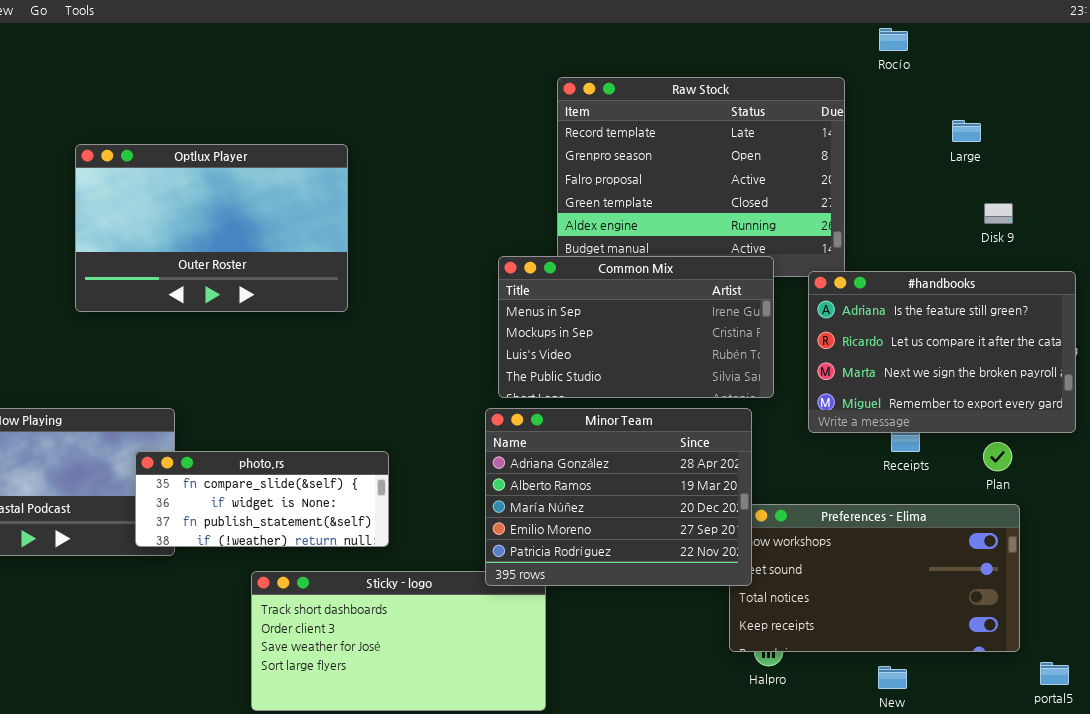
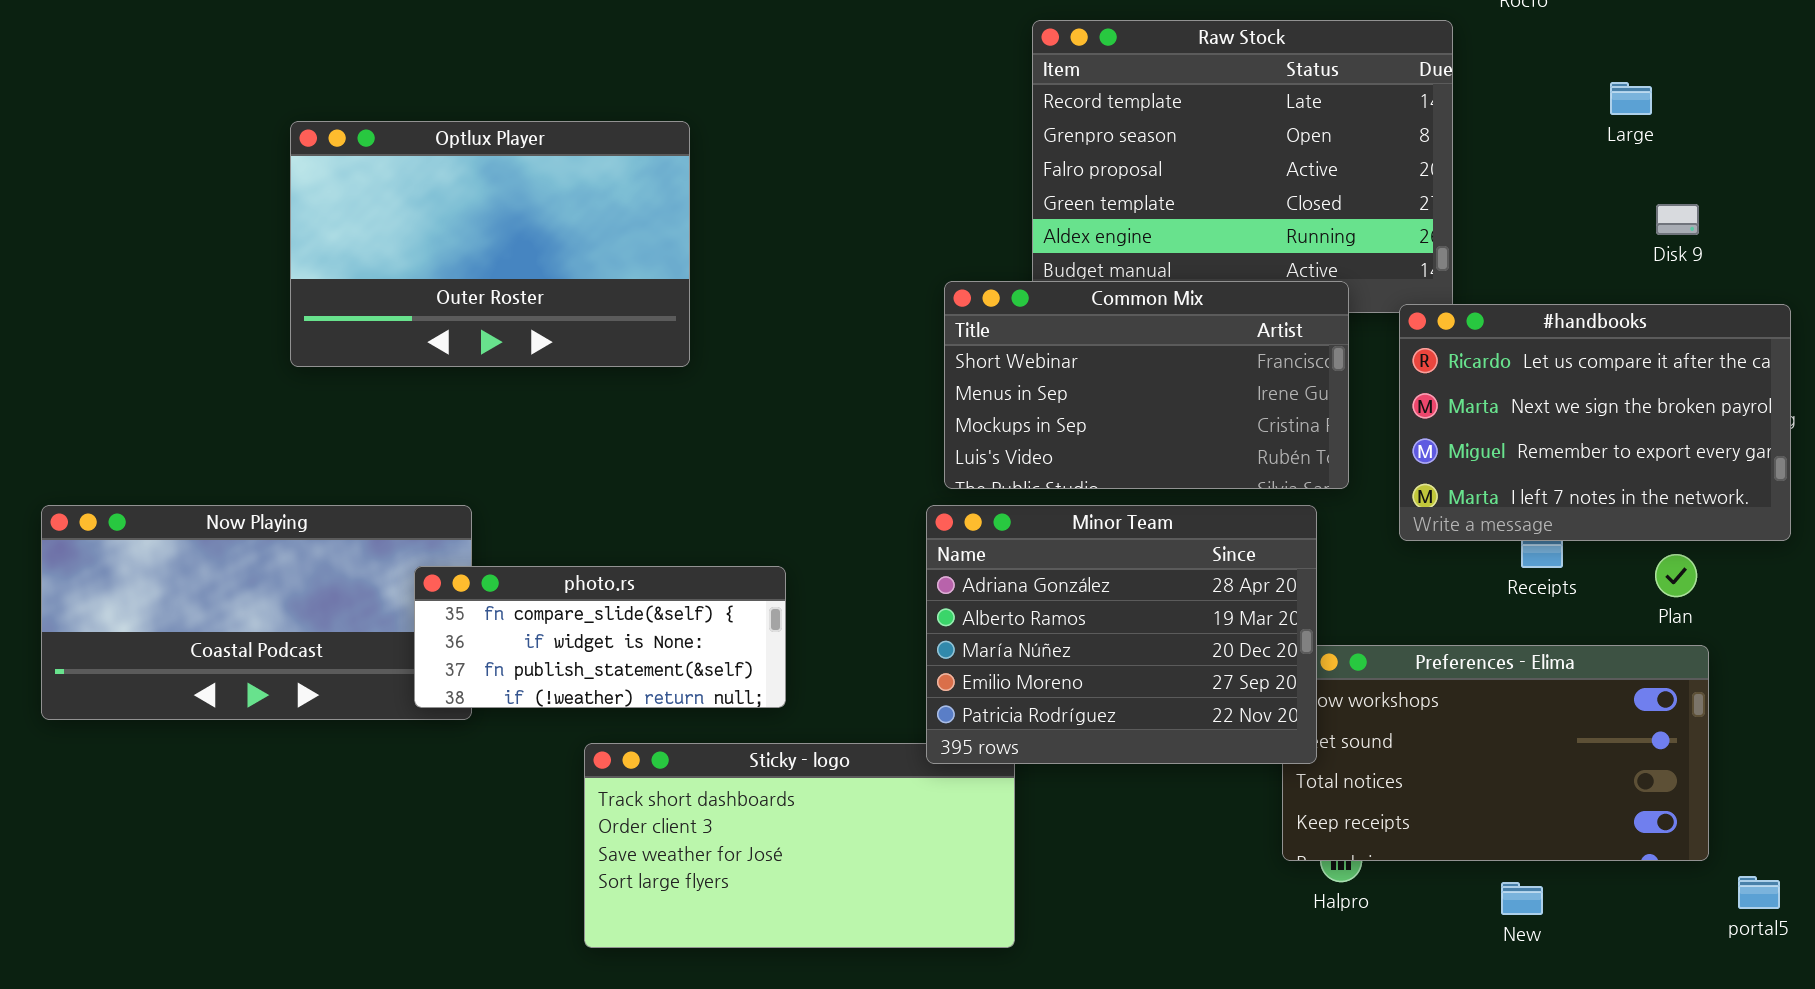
Optlux Player: [75,144,348,312] -> [290,121,690,367], moved
Common Mix: [498,256,774,398] -> [944,281,1349,489], scrolled up 1 row
#handbooks: [808,271,1076,433] -> [1399,304,1791,541], scrolled down 1 row

